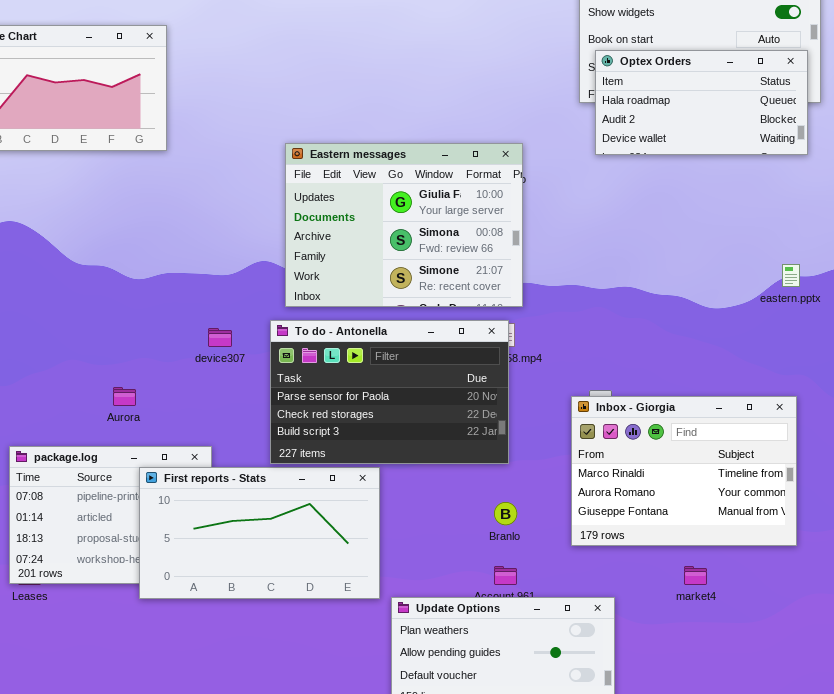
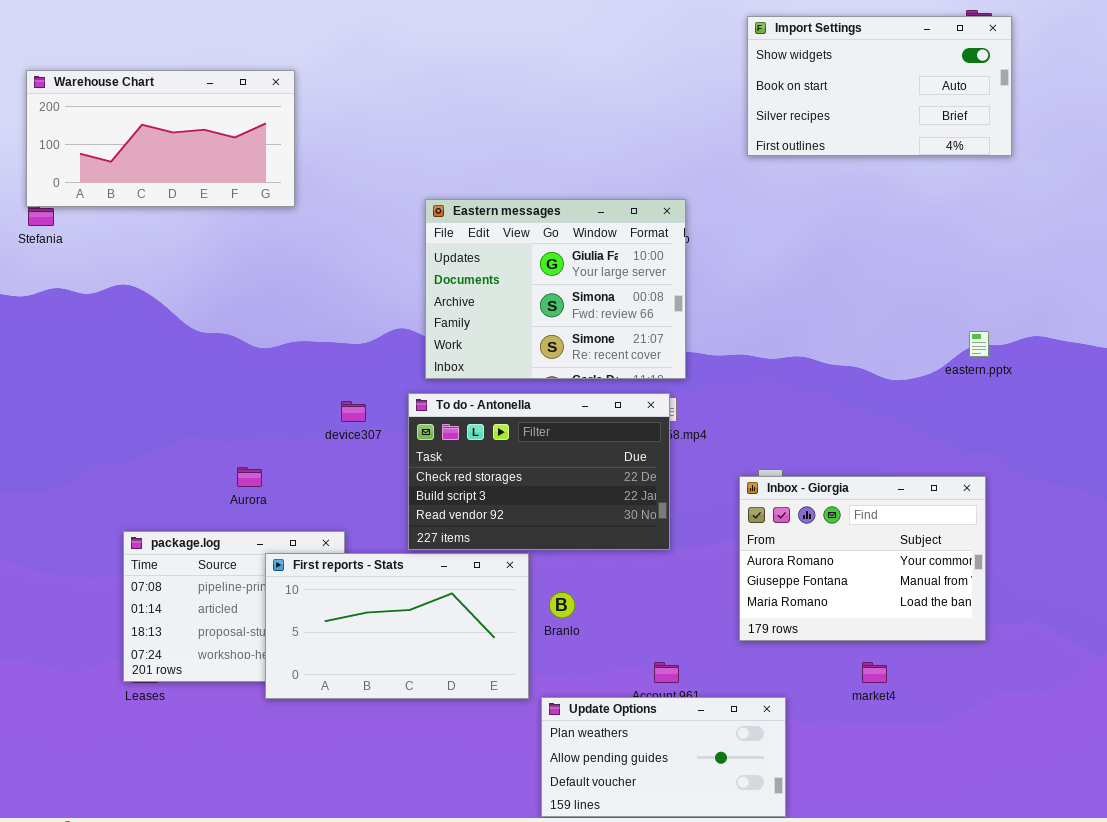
Optex Orders: [595,50,808,155] -> none, closed
To do - Antonella: [270,320,509,464] -> [408,393,670,550], scrolled down 1 row
Inbox - Giorgia: [571,396,797,546] -> [739,476,986,641], scrolled down 1 row
Branlo: [494,502,517,525] -> [549,592,575,618], moved

